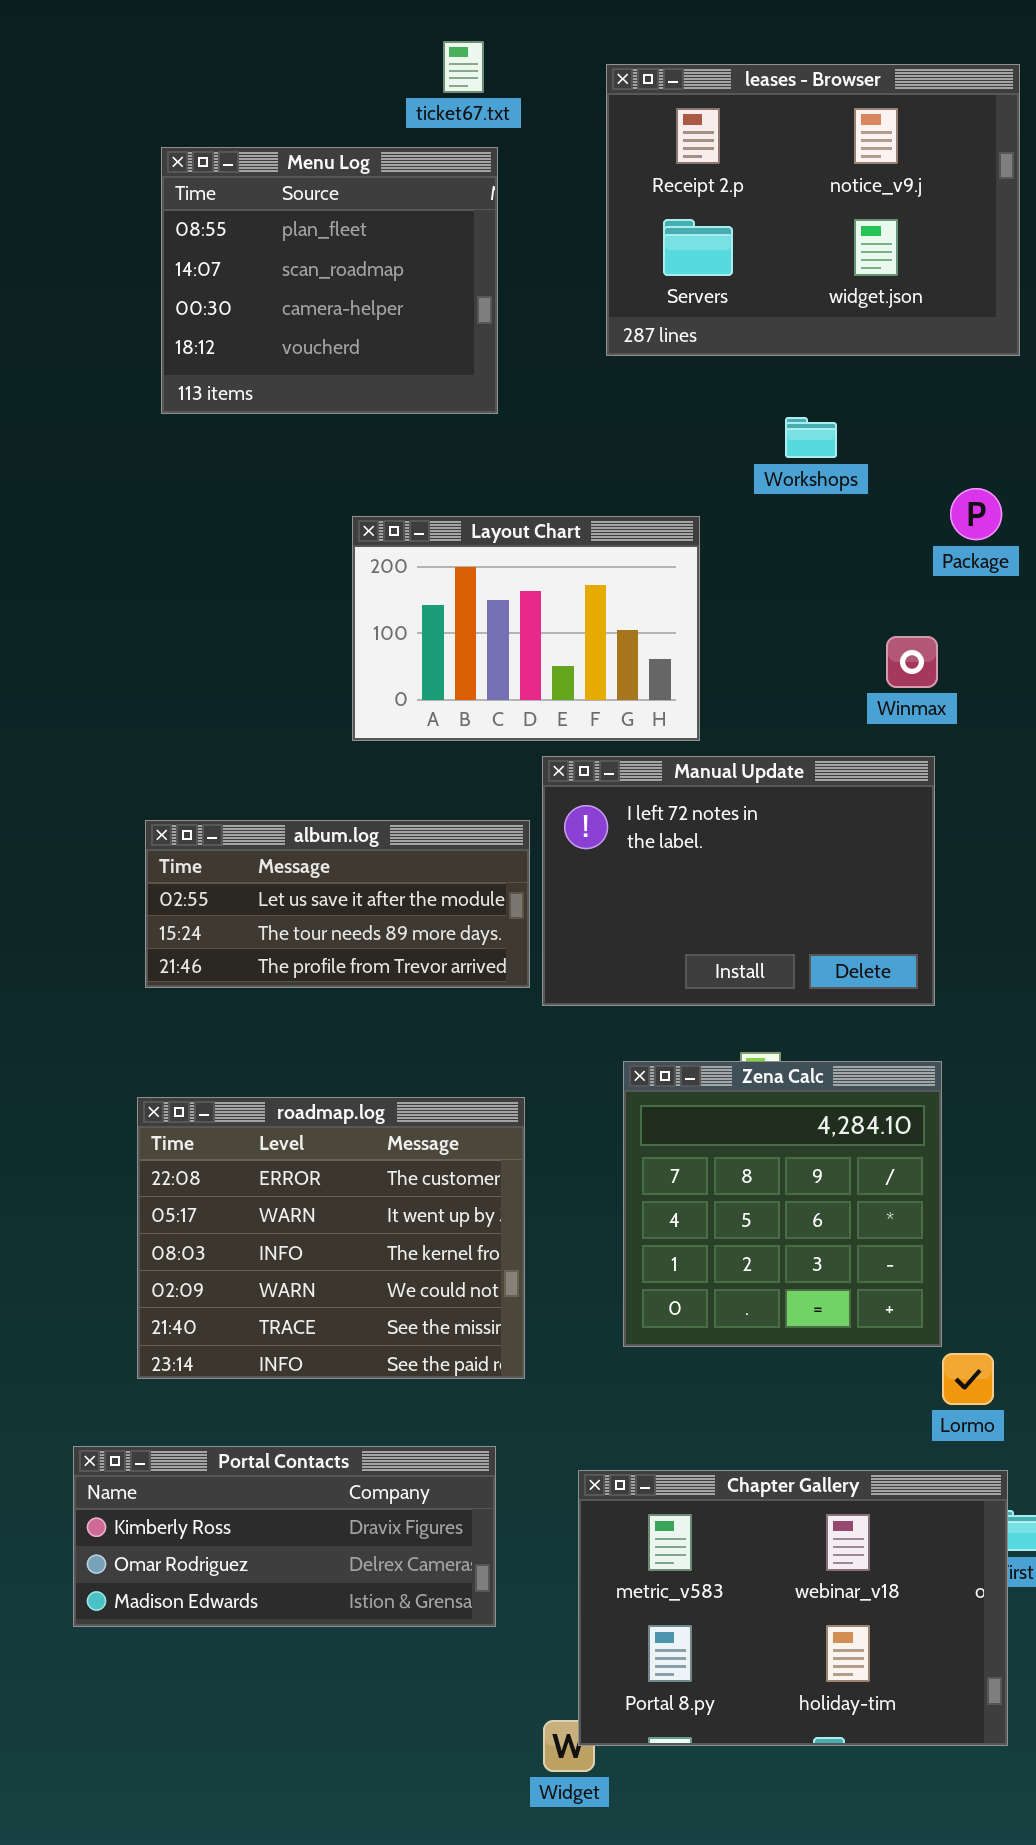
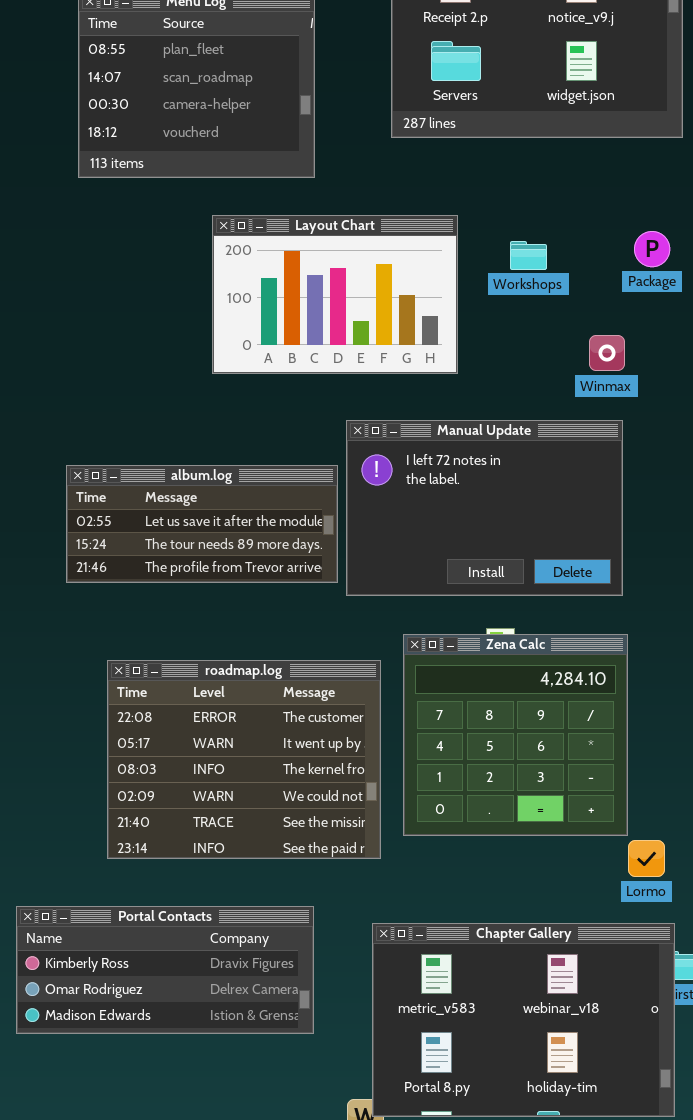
Workshops: [785,417,837,458] -> [510,241,547,270], moved
Layout Chart: [352,516,700,741] -> [212,215,458,374], moved
roadmap.log: [137,1097,525,1379] -> [107,660,381,859], moved

